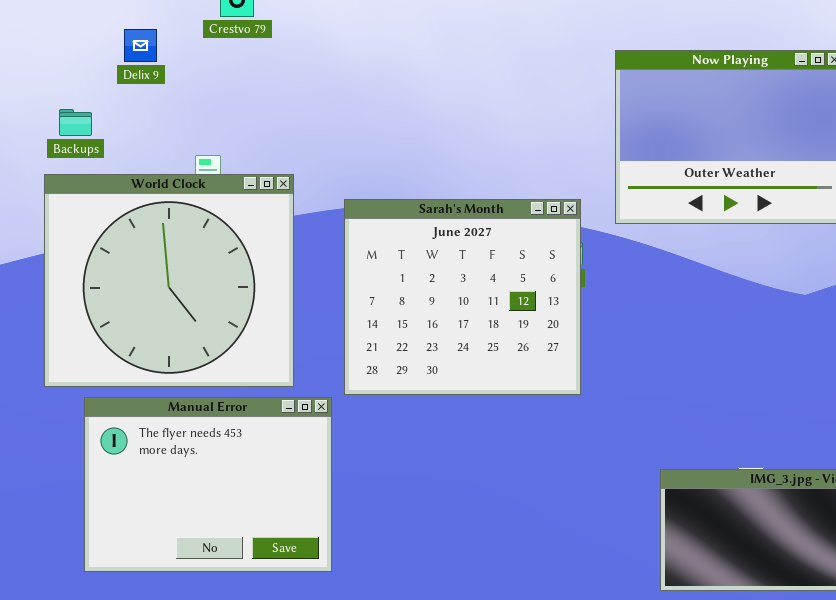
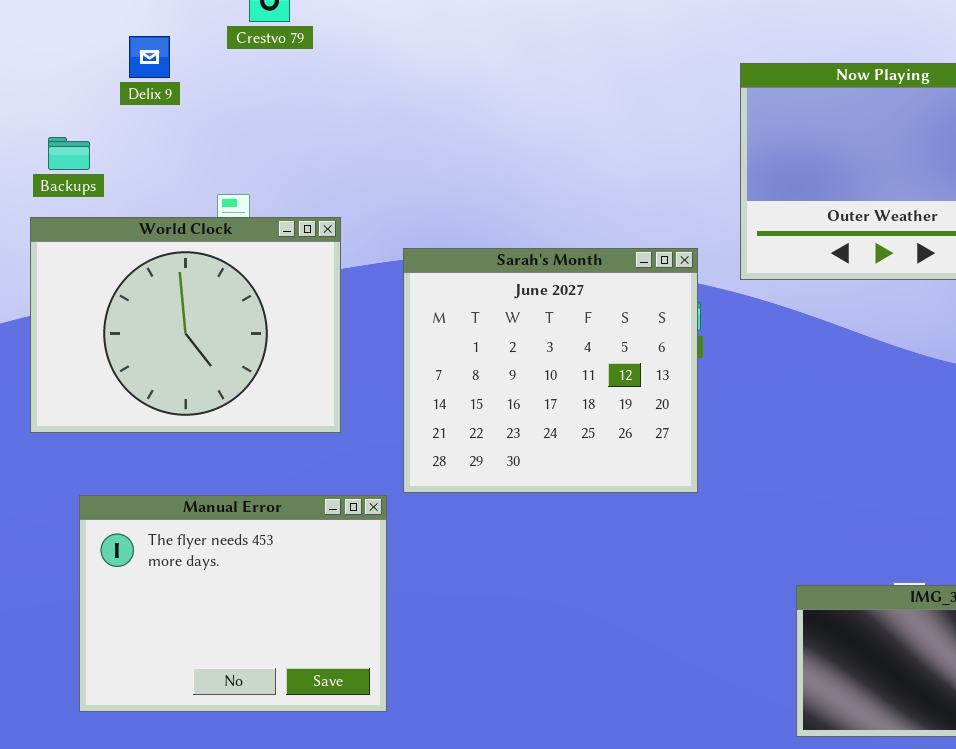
World Clock: [44,174,294,387] -> [30,217,341,433], resized

